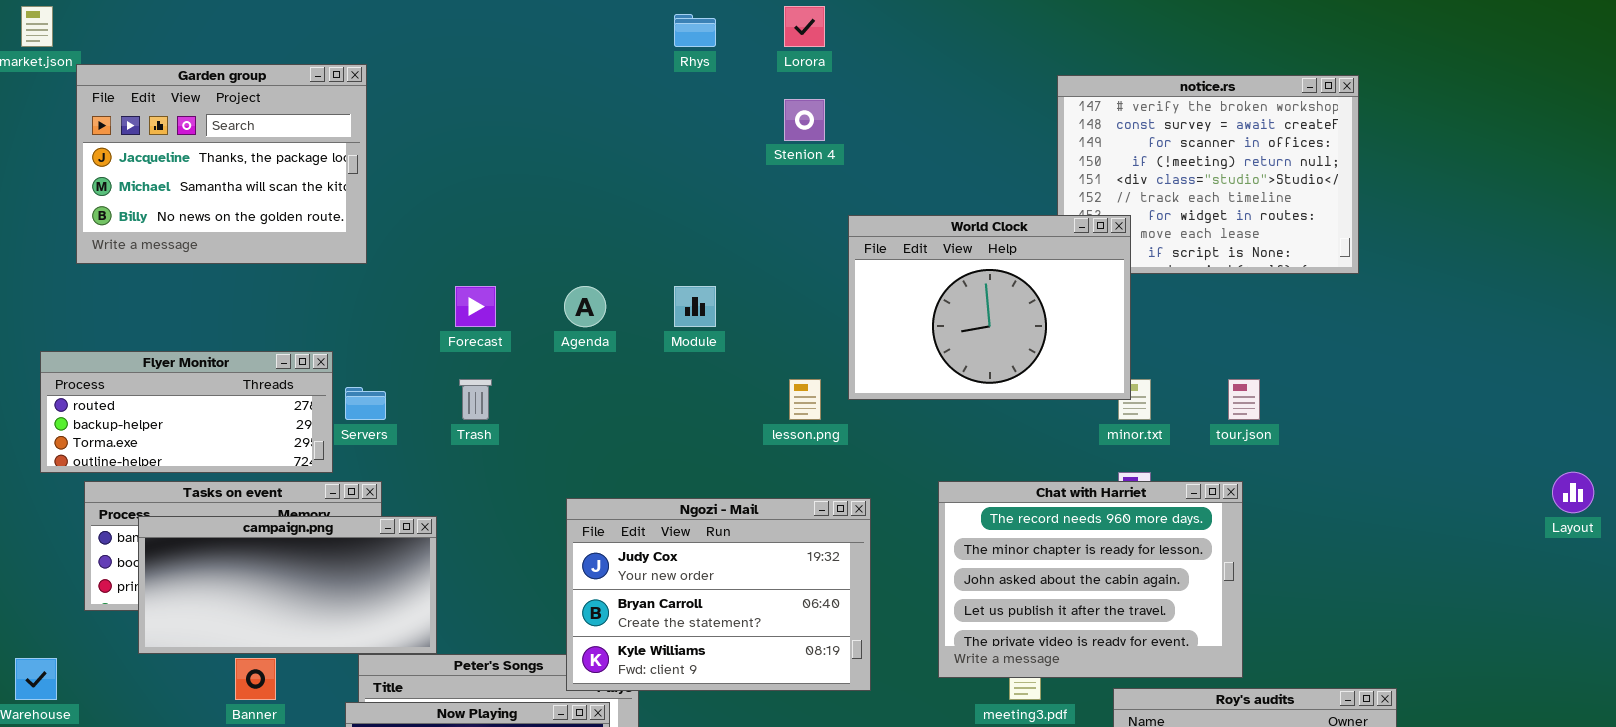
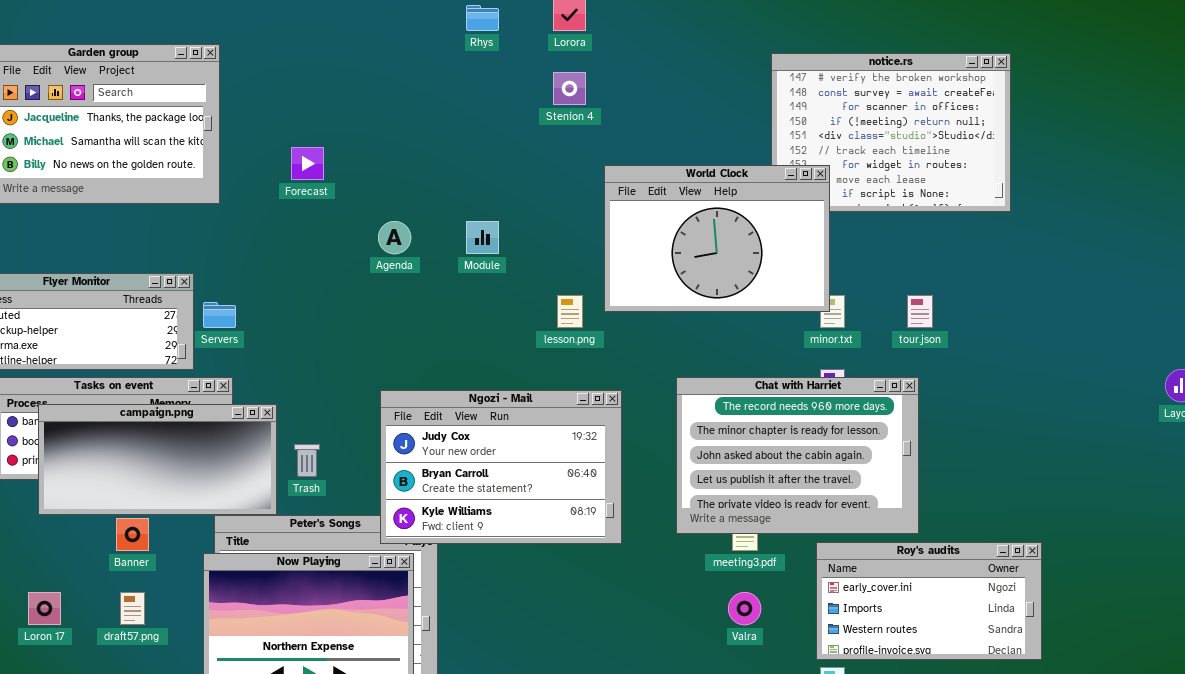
Forecast: [455,286,496,327] -> [291,147,324,180], moved
Trash: [459,379,492,420] -> [294,444,320,477], moved

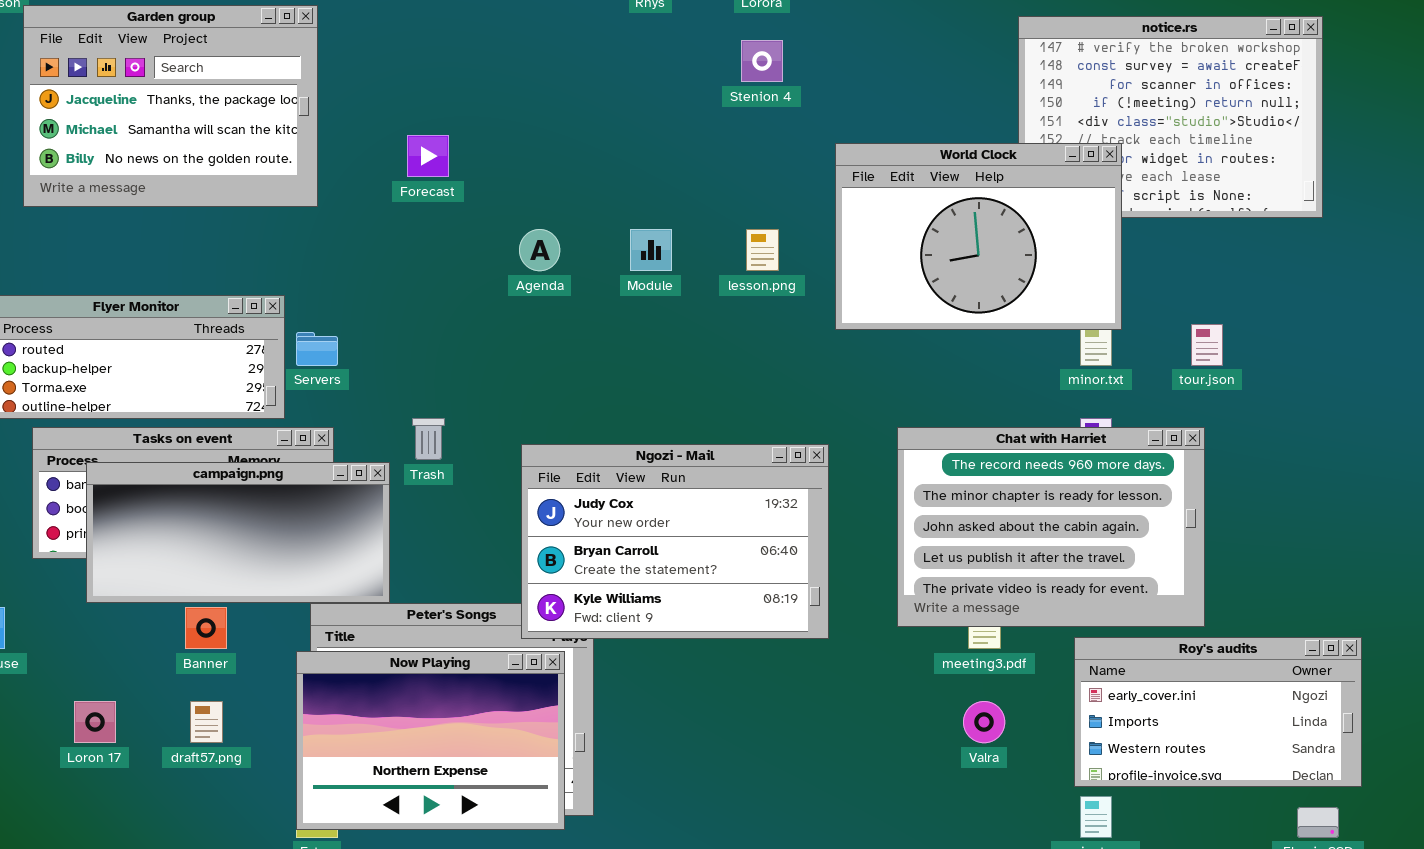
World Clock: [604,165,830,312] -> [835,143,1122,330], moved
lesson.png: [557,295,583,328] -> [746,229,779,271], moved
Trash: [294,444,320,477] -> [412,418,445,460], moved

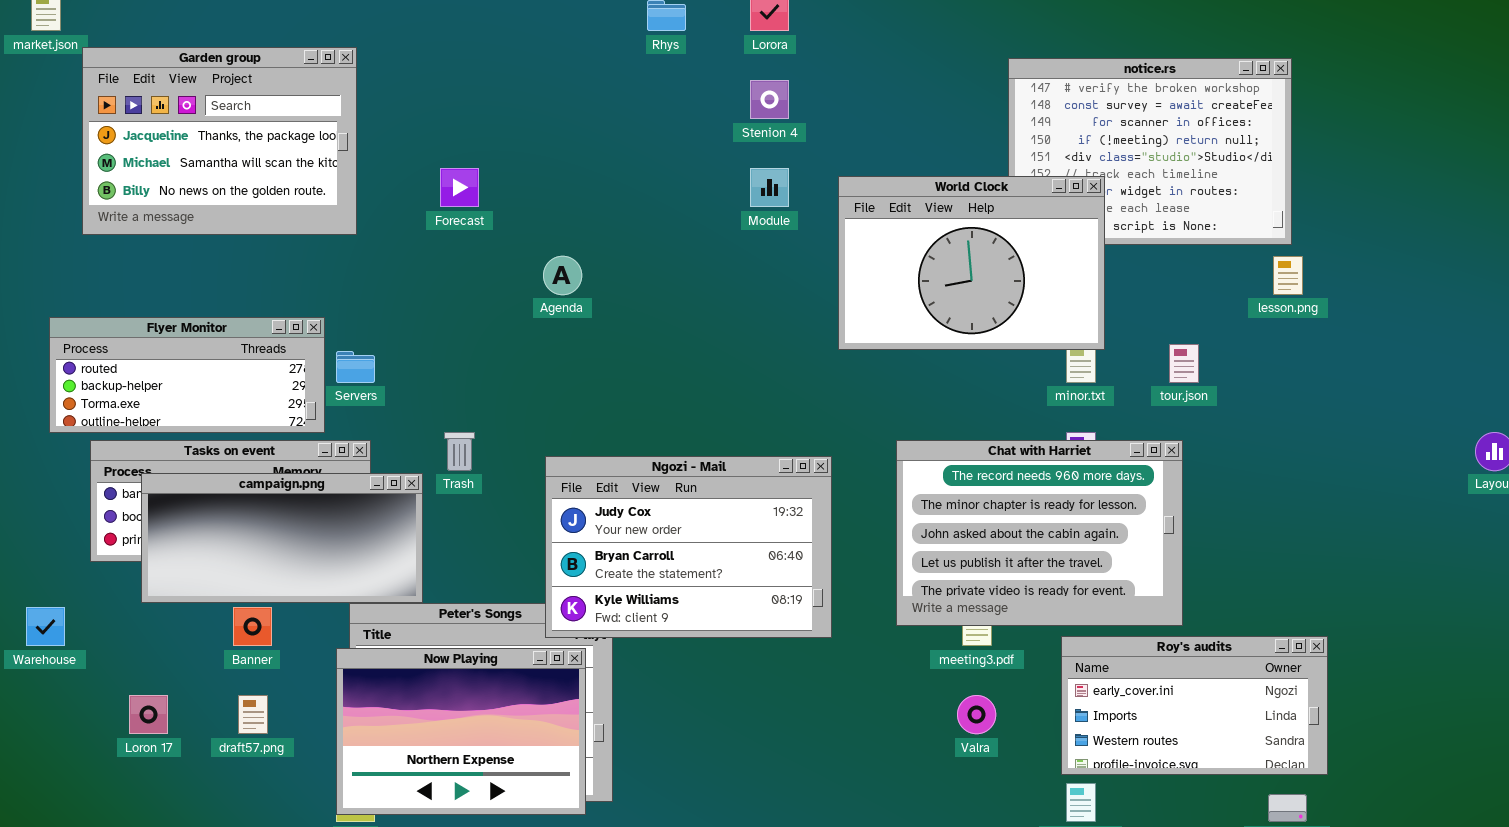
Module: [630,229,672,271] -> [750,168,789,207], moved
lesson.png: [746,229,779,271] -> [1273,256,1303,295], moved

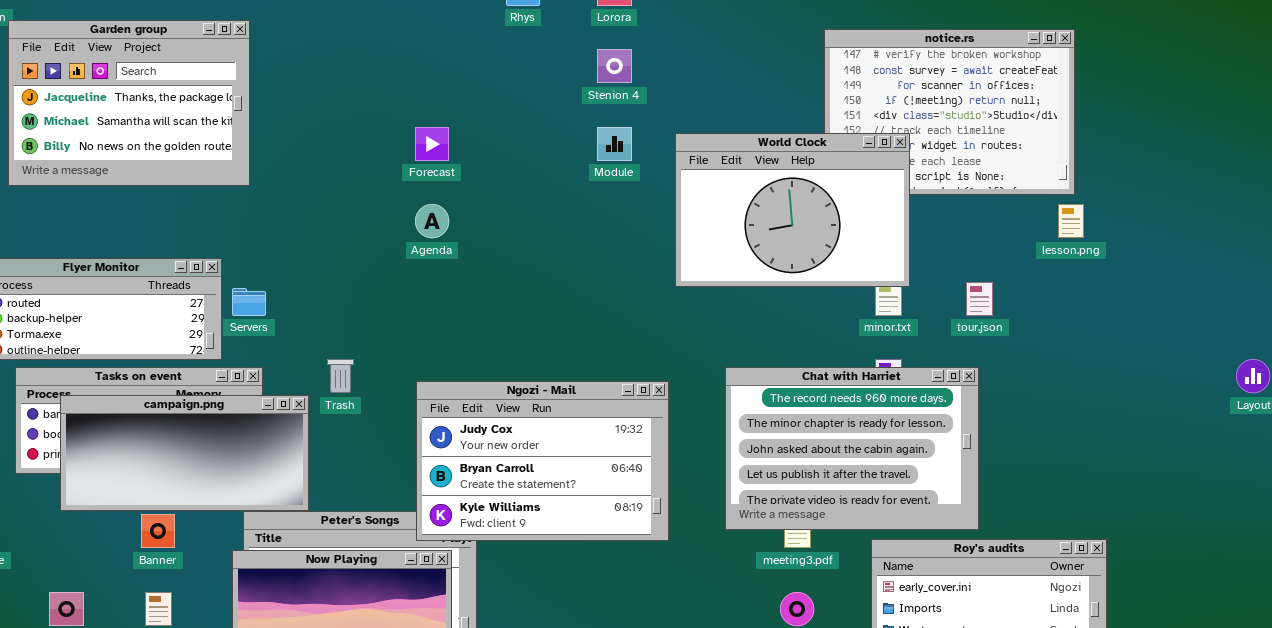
Forecast: [440,168,479,207] -> [415,127,449,161], moved

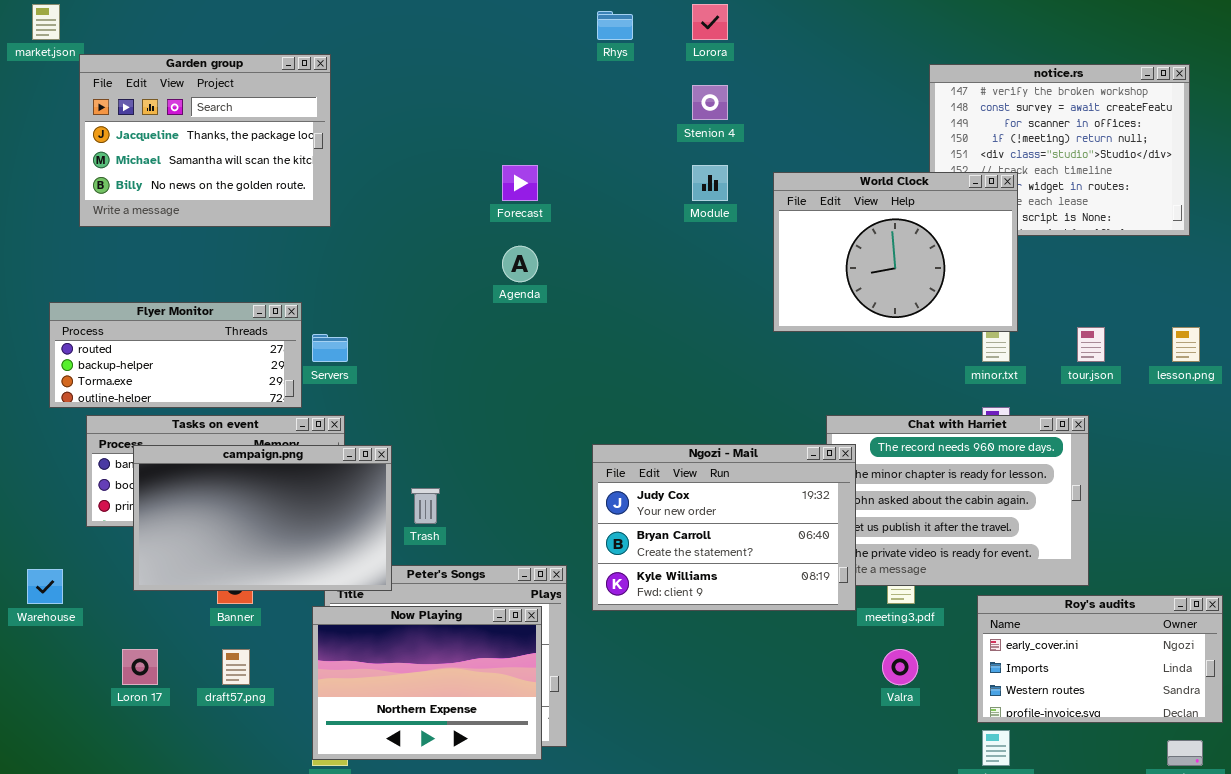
lesson.png: [1058,204,1084,238] -> [1172,327,1200,362], moved
Trash: [327,359,354,393] -> [411,488,440,524], moved
Ngozi - Mail: [416,381,669,541] -> [592,444,856,611], moved
campaign.png: [60,395,309,511] -> [133,445,392,591], resized

